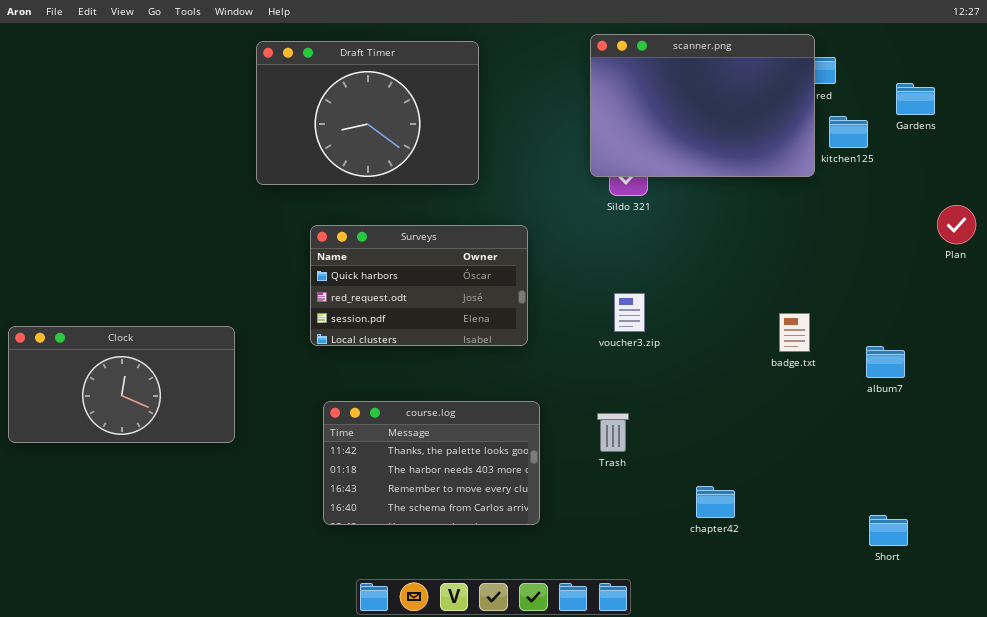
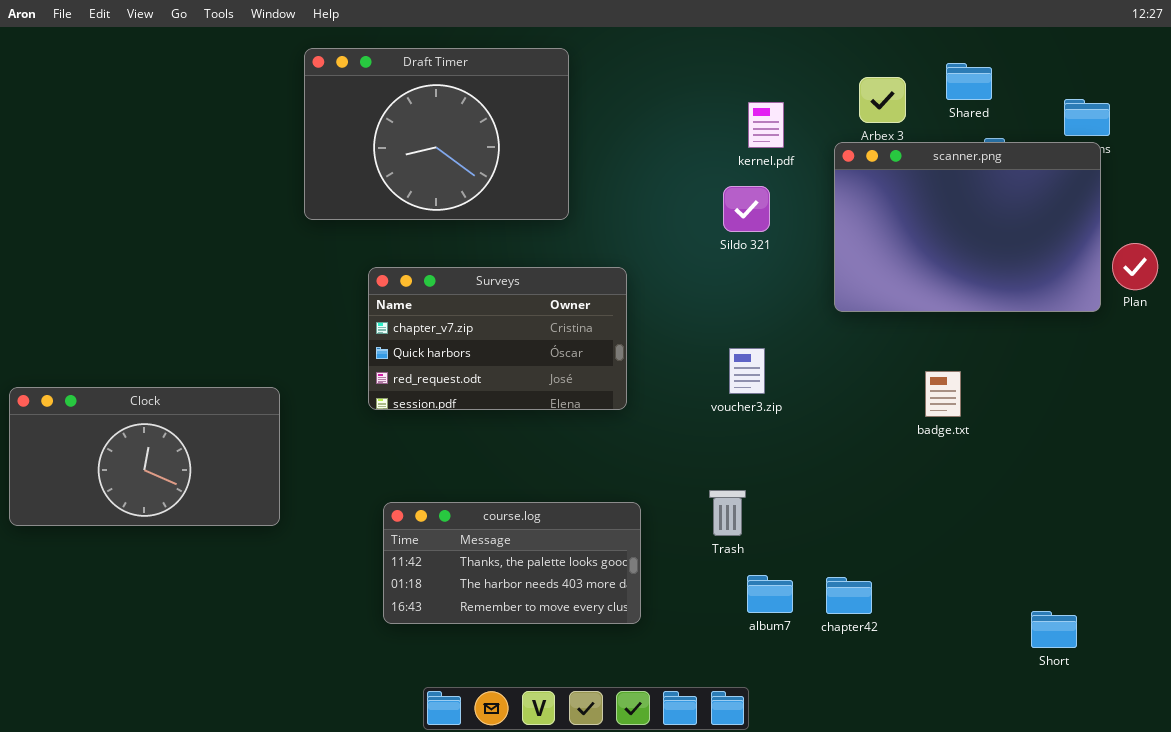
scanner.png: [590,34,815,177] -> [834,142,1101,312], moved
Surveys: [310,225,528,346] -> [368,267,627,410], scrolled up 1 row
album7: [866,346,905,378] -> [747,575,793,613], moved
course.log: [323,401,540,525] -> [383,502,641,624], resized

